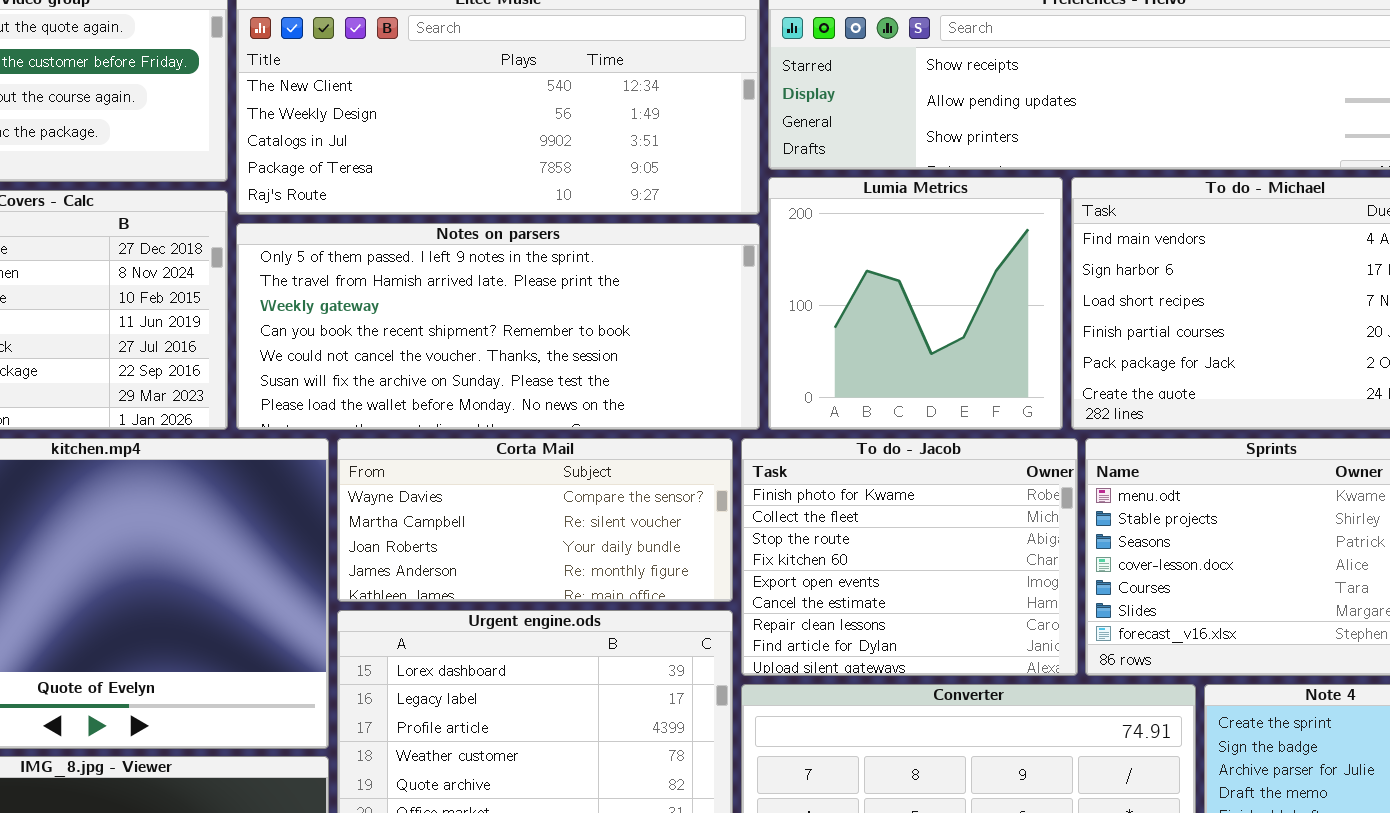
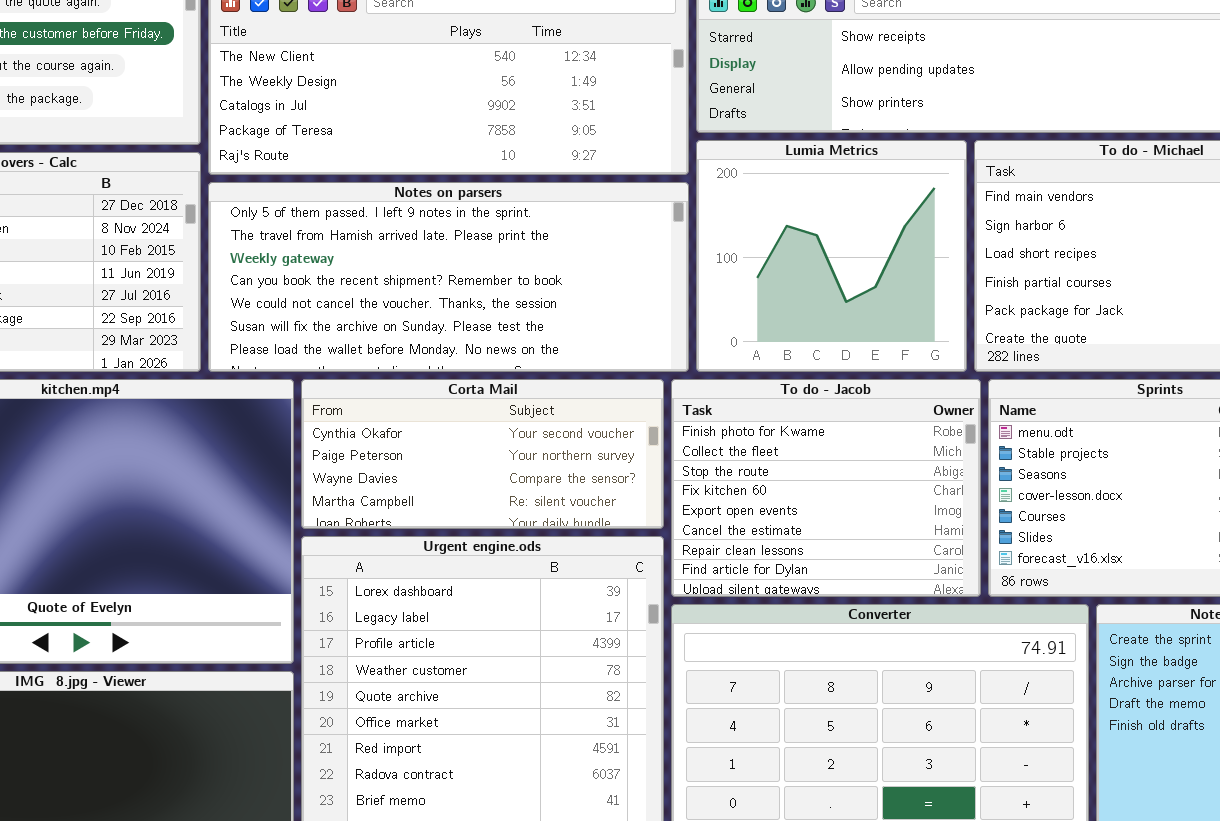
Corta Mail: [337,438,733,602] -> [301,379,664,529], scrolled up 2 rows

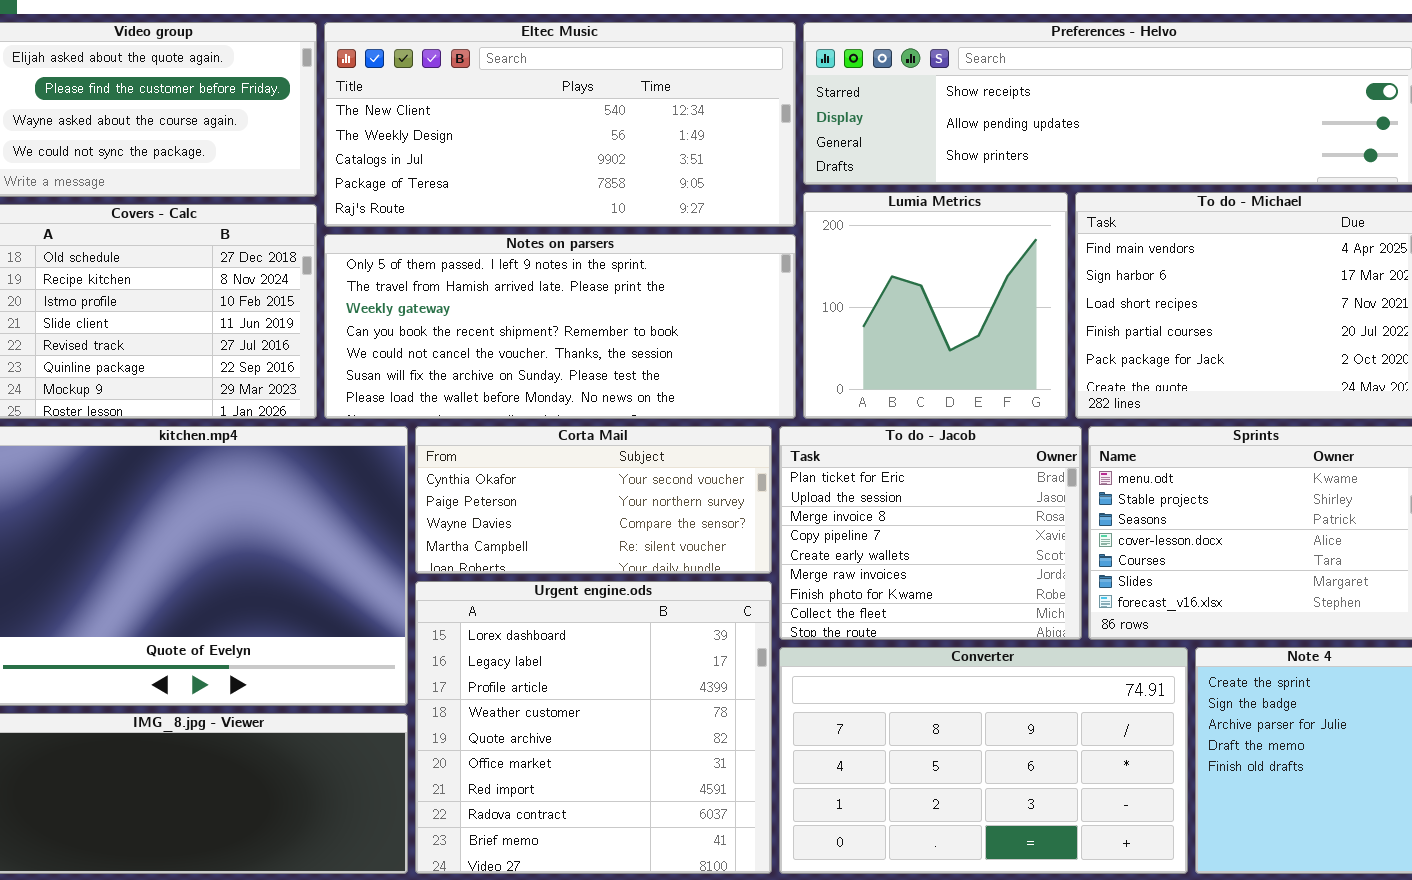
To do - Jacob: [671,379,981,597] -> [779,426,1082,640], scrolled up 6 rows

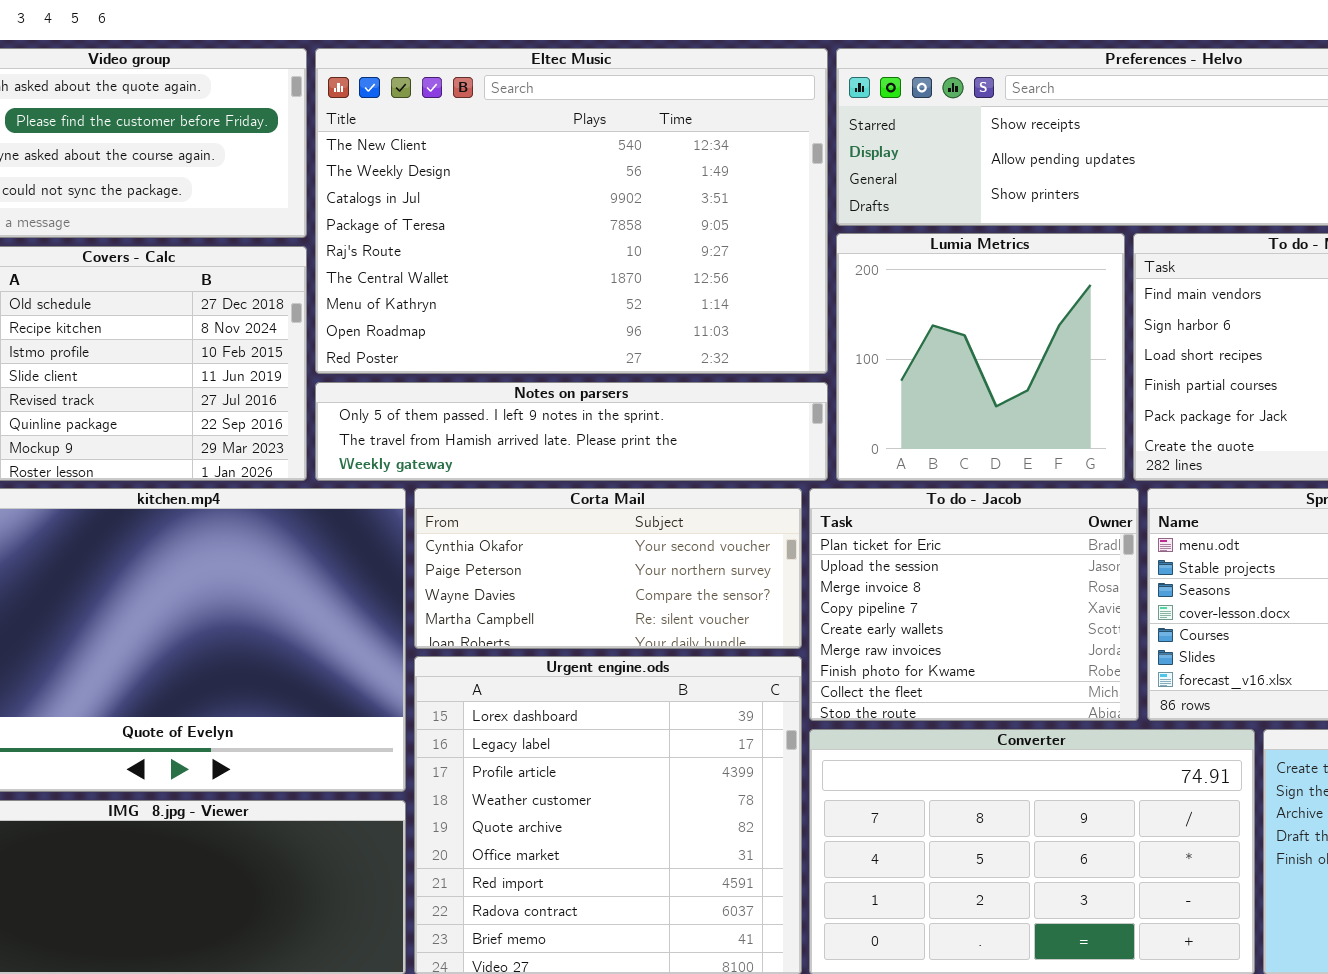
Eltec Music: [324,22,796,227] -> [315,48,828,374], resized
Notes on parsers: [324,234,796,419] -> [315,382,828,481], resized

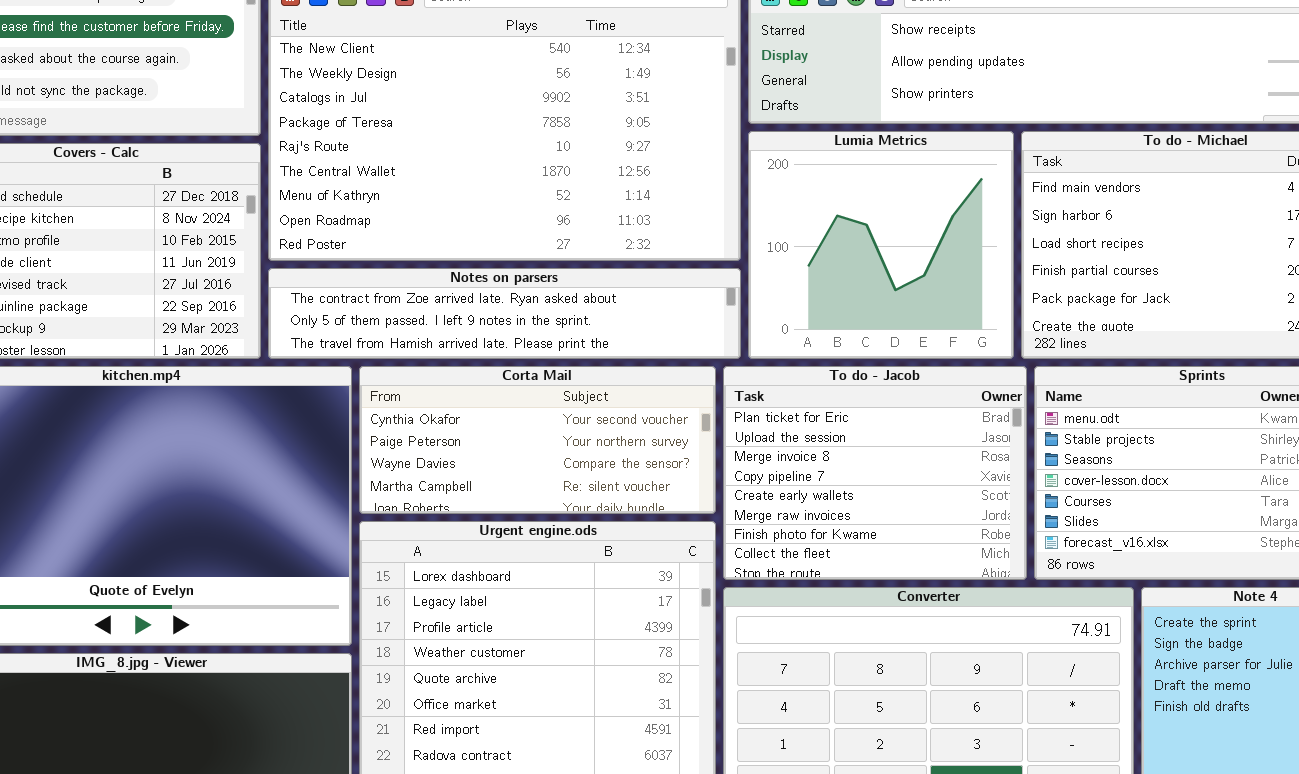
Notes on parsers: [315,382,828,481] -> [268,268,741,359], scrolled up 1 row

